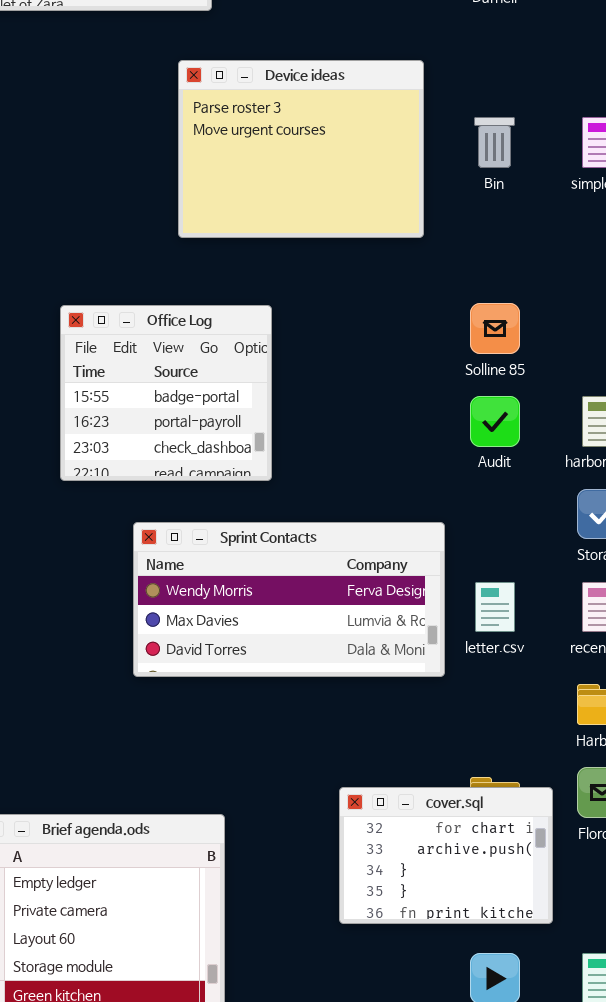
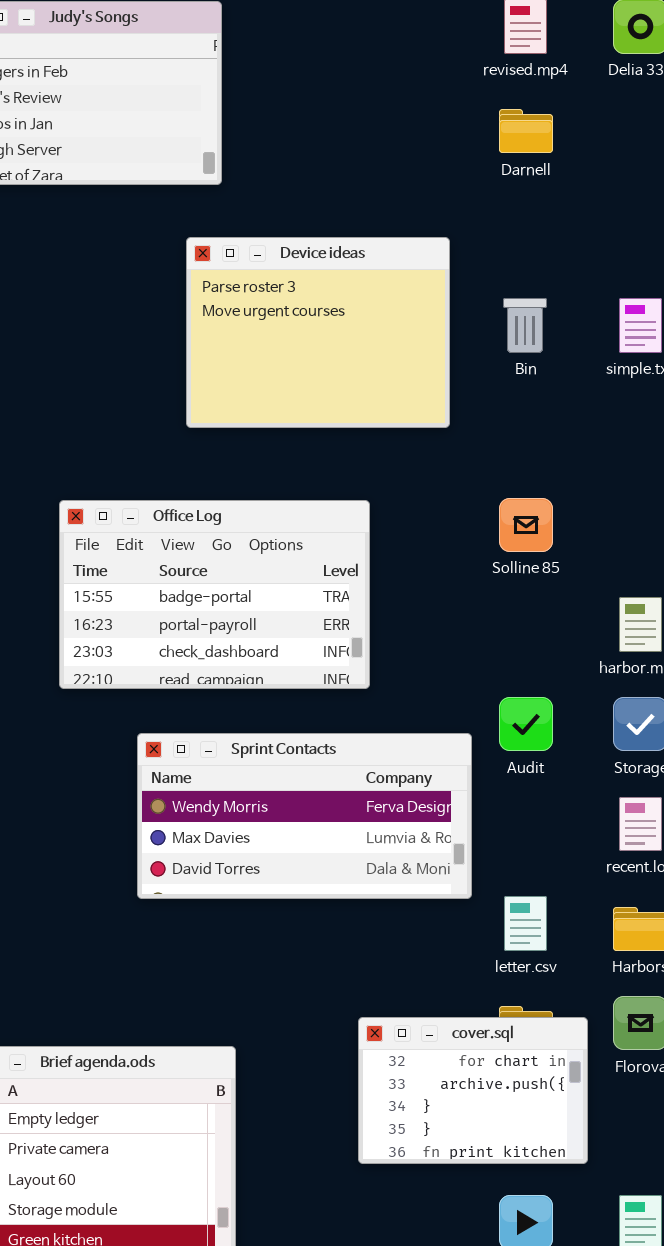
Office Log: [60,305,272,481] -> [59,500,370,689], resized
Audit: [470,396,520,447] -> [499,697,553,751], moved
letter.csv: [475,582,515,632] -> [504,896,547,951], moved

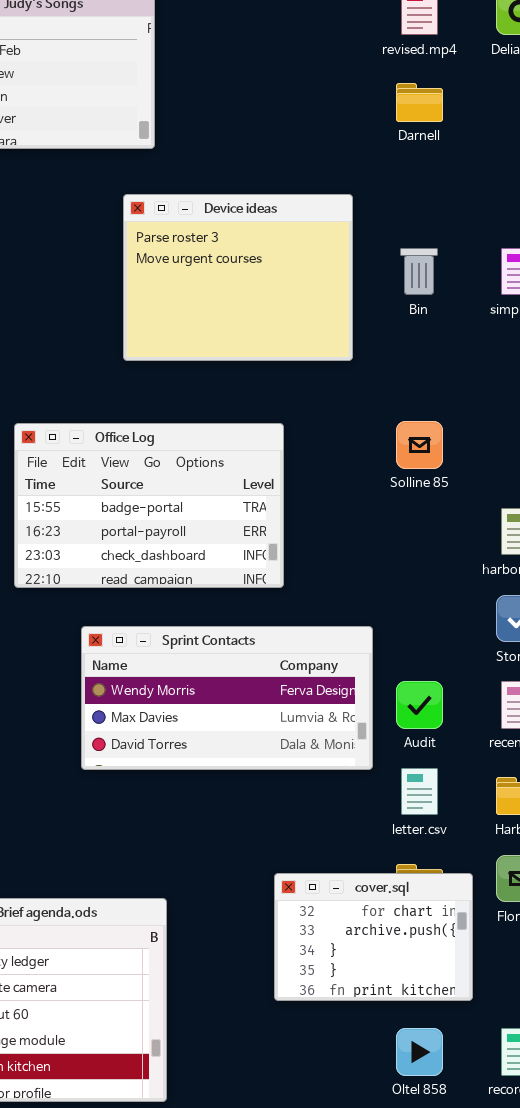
Audit: [499,697,553,751] -> [396,681,443,729], moved

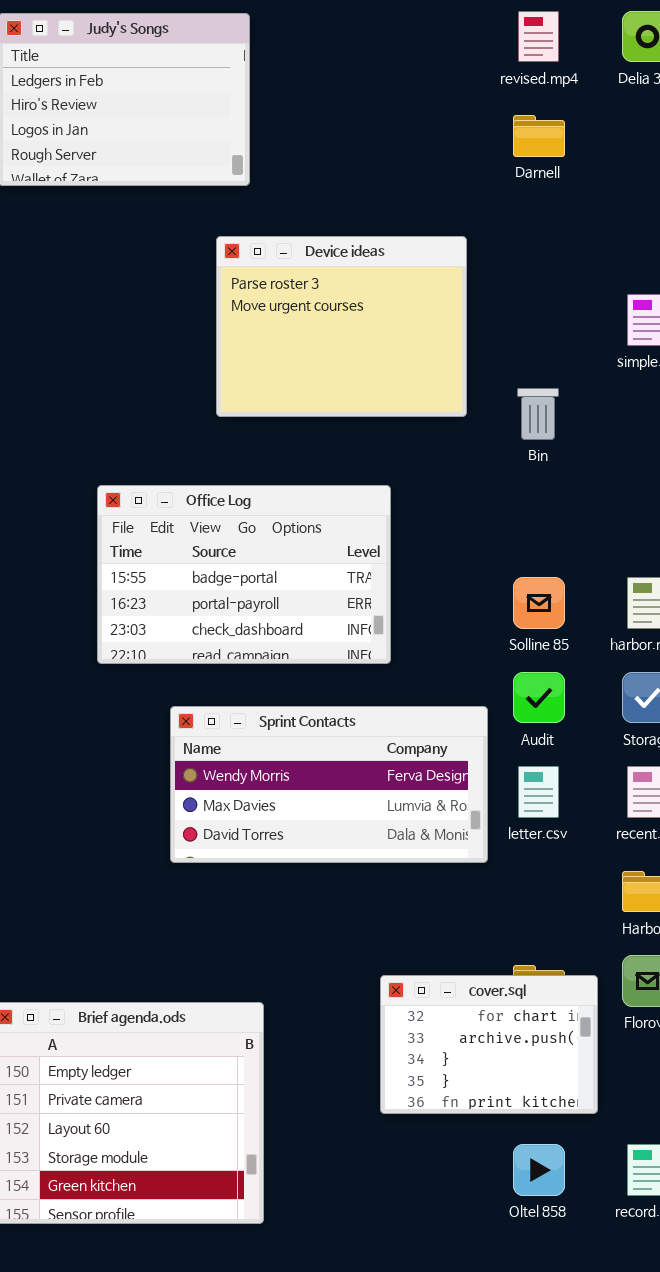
Bin: [400,248,438,295] -> [517,388,559,440], moved
Solline 85: [396,421,443,469] -> [513,577,565,629], moved
Audit: [396,681,443,729] -> [513,672,565,723], moved
letter.csv: [401,768,438,815] -> [518,766,559,818], moved

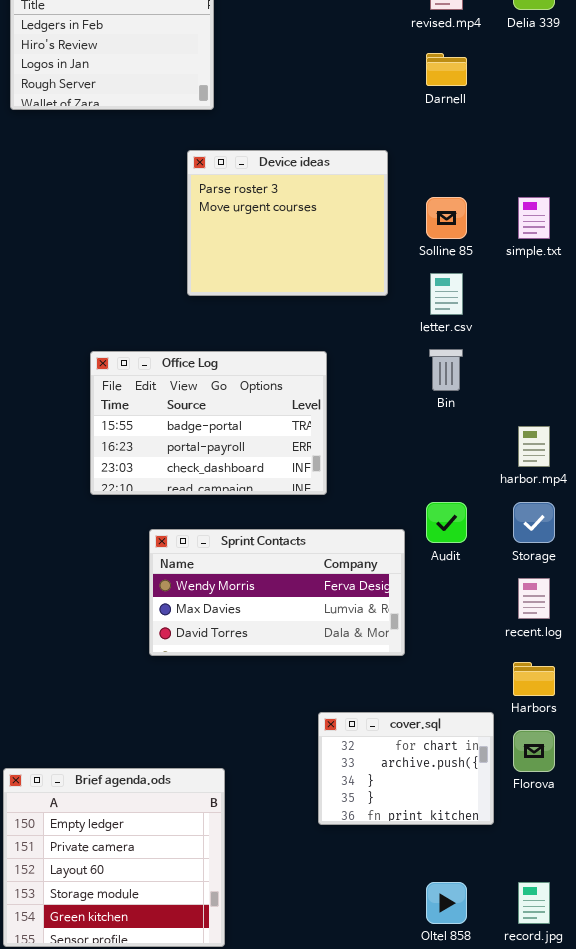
Bin: [517,388,559,440] -> [429,349,463,391], moved
Solline 85: [513,577,565,629] -> [426,197,467,239], moved
letter.csv: [518,766,559,818] -> [430,273,463,315], moved
cover.sql: [380,975,598,1114] -> [318,712,494,825], moved

